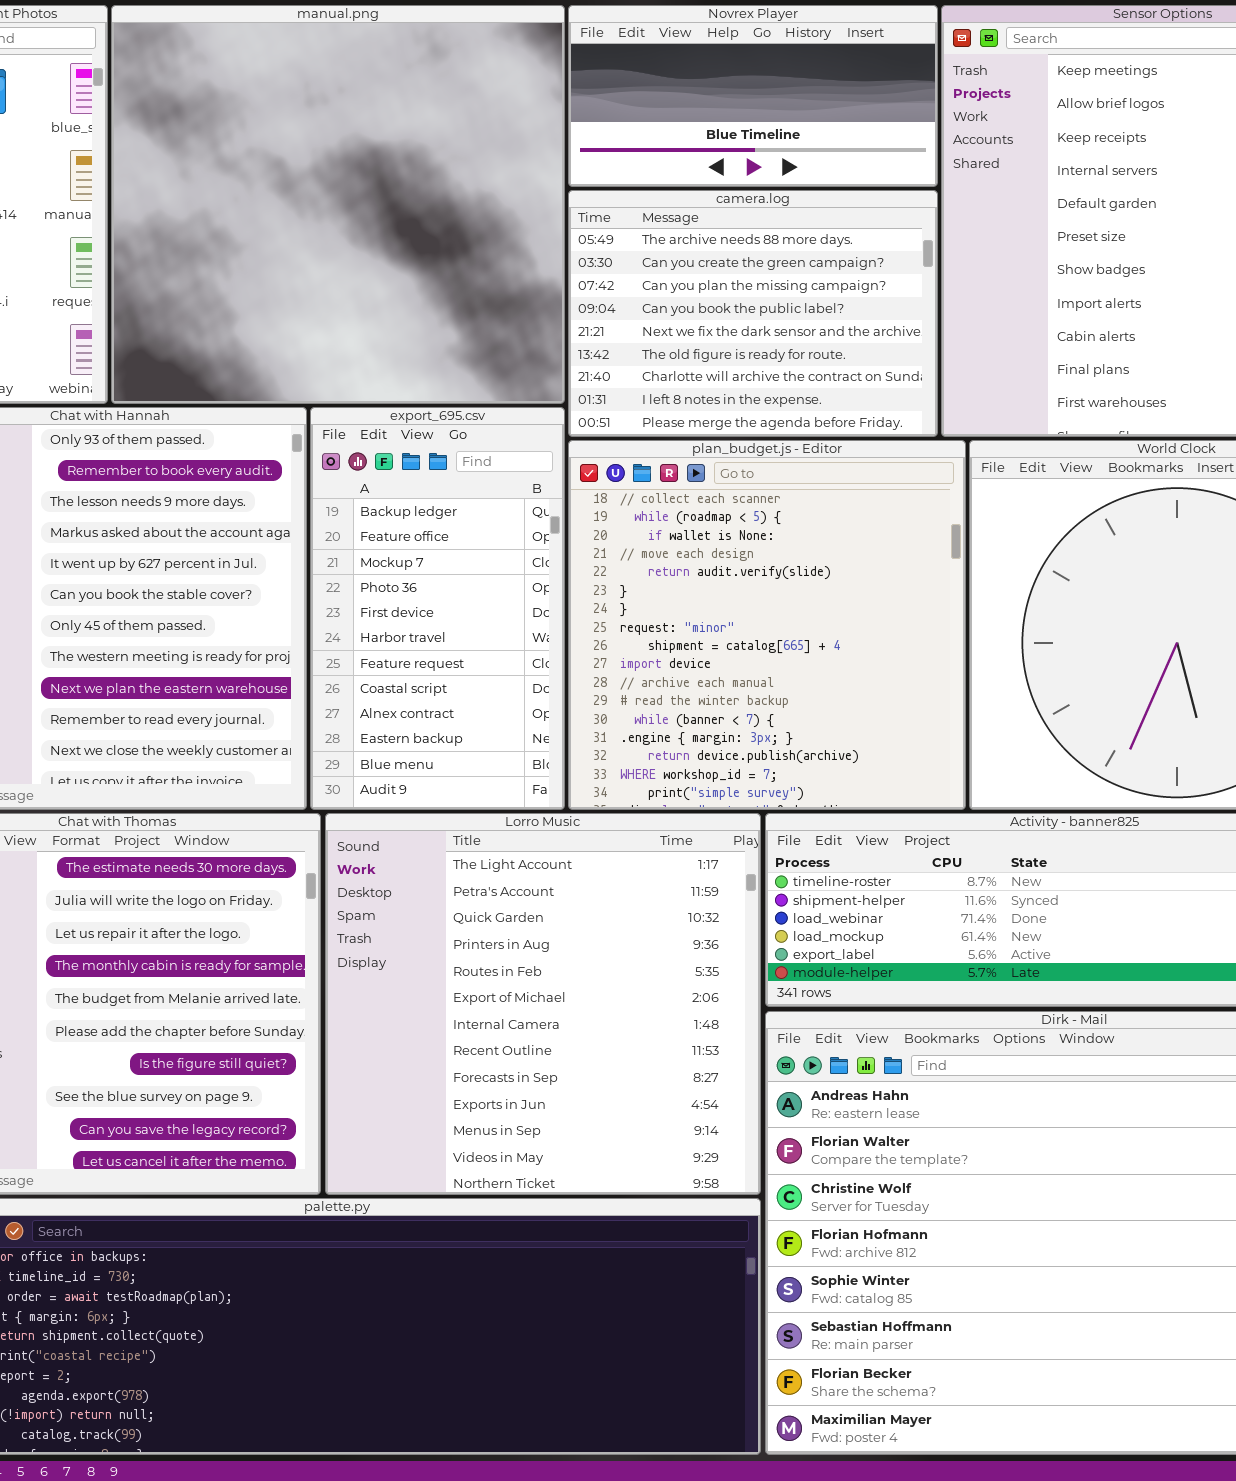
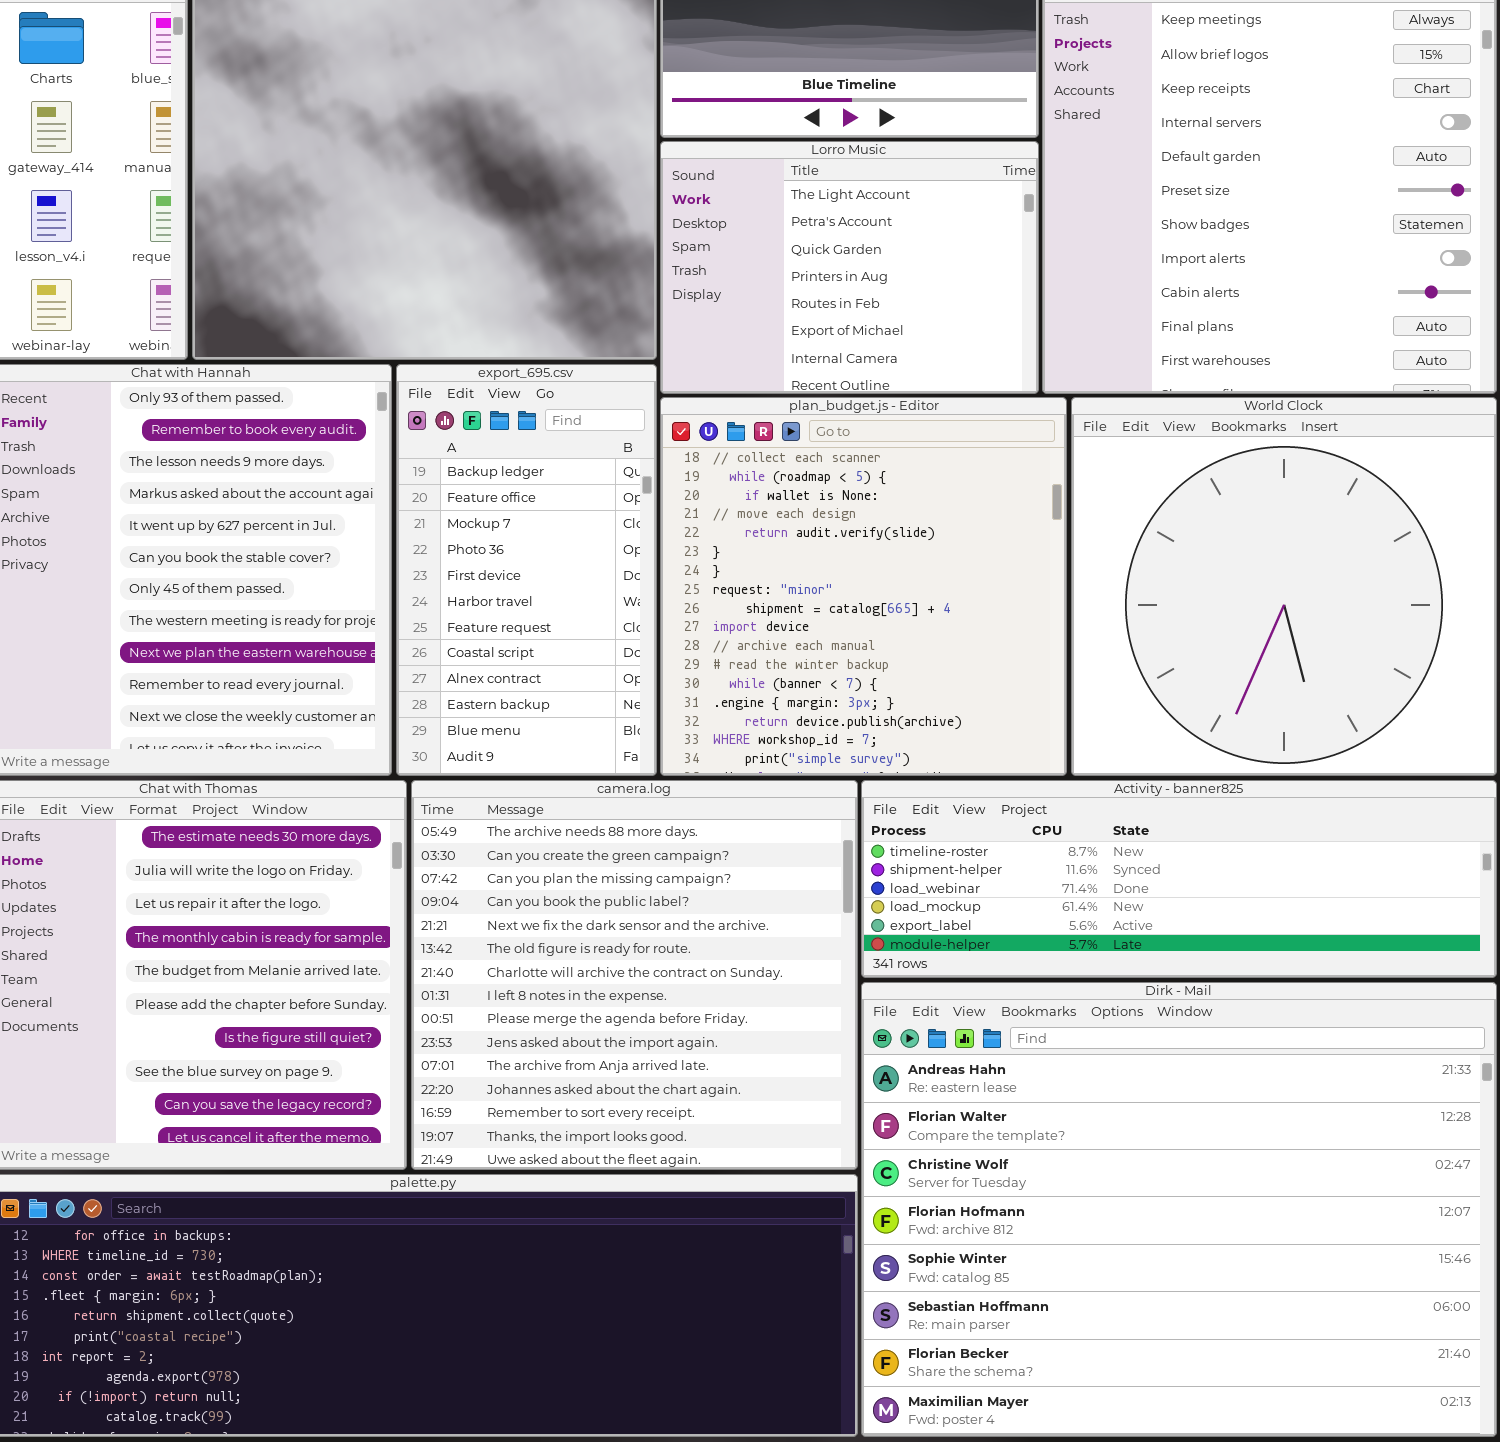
camera.log: [568,190,938,437] -> [411,780,858,1170], moved, resized
Lorro Music: [325,813,761,1195] -> [660,141,1039,394], moved, resized

